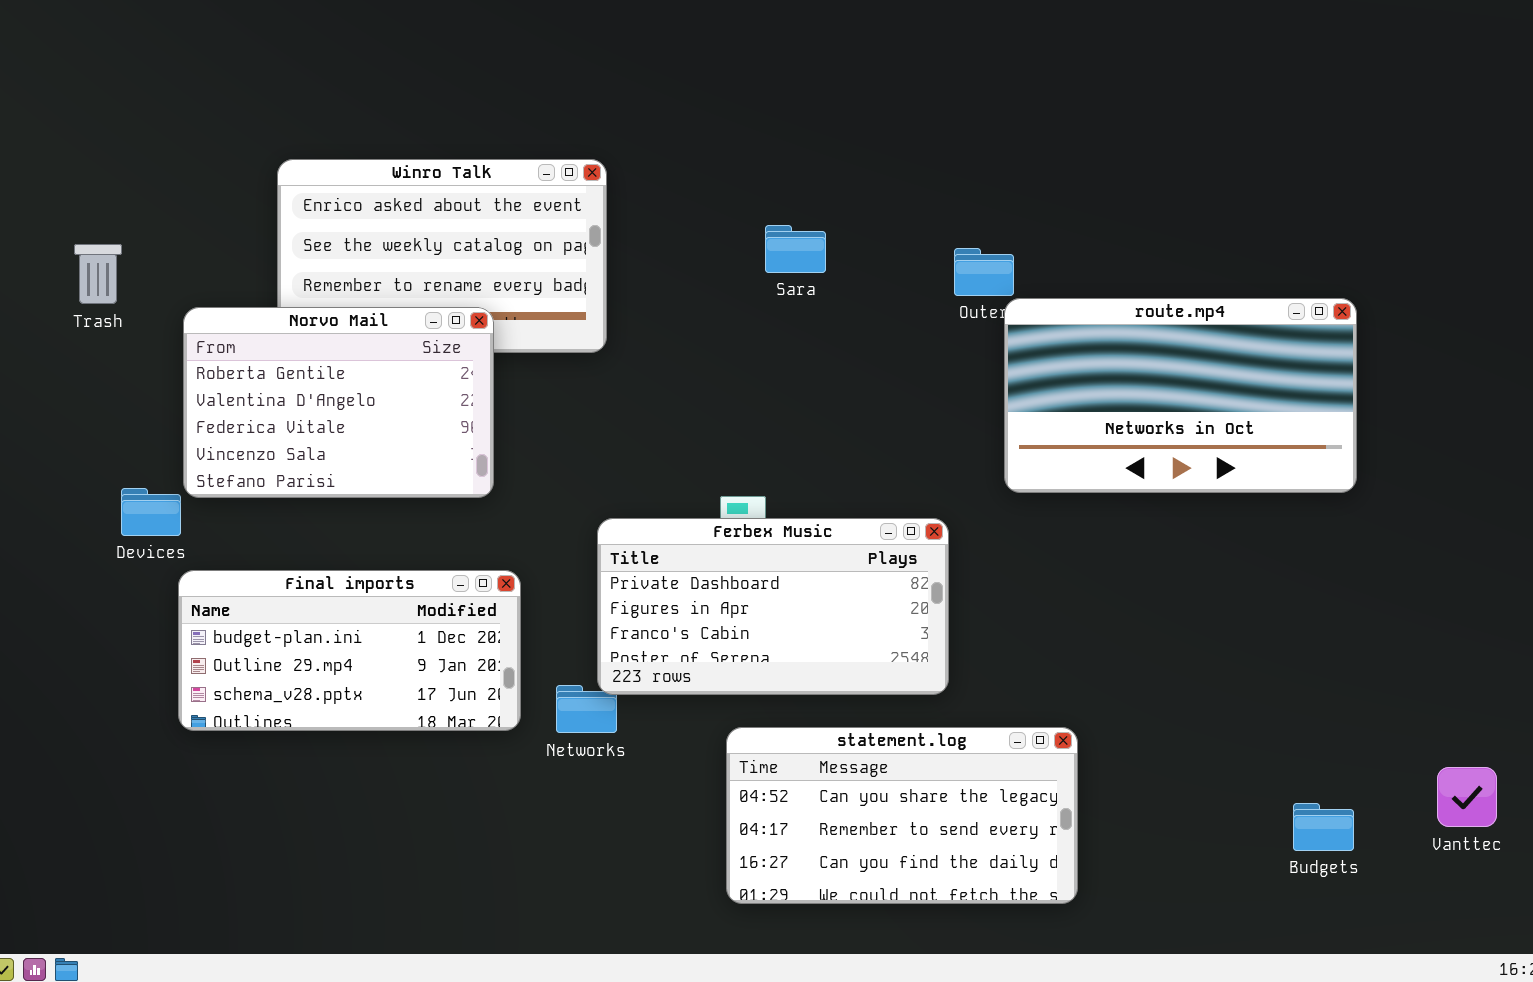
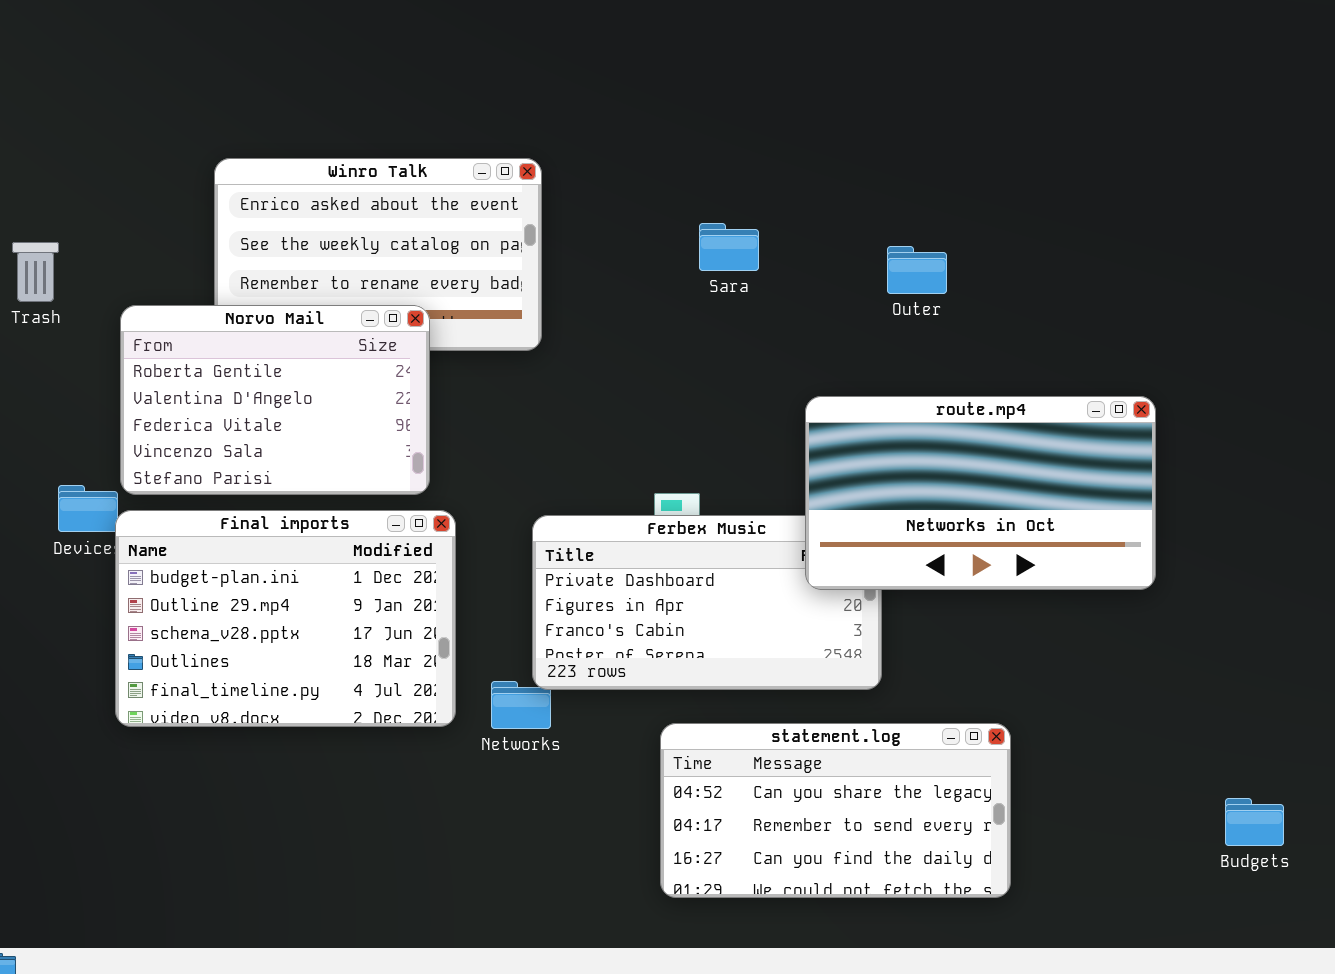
route.mp4: [1004,298,1357,493] -> [805,396,1156,590], moved
Final imports: [178,570,521,731] -> [115,510,456,727], resized

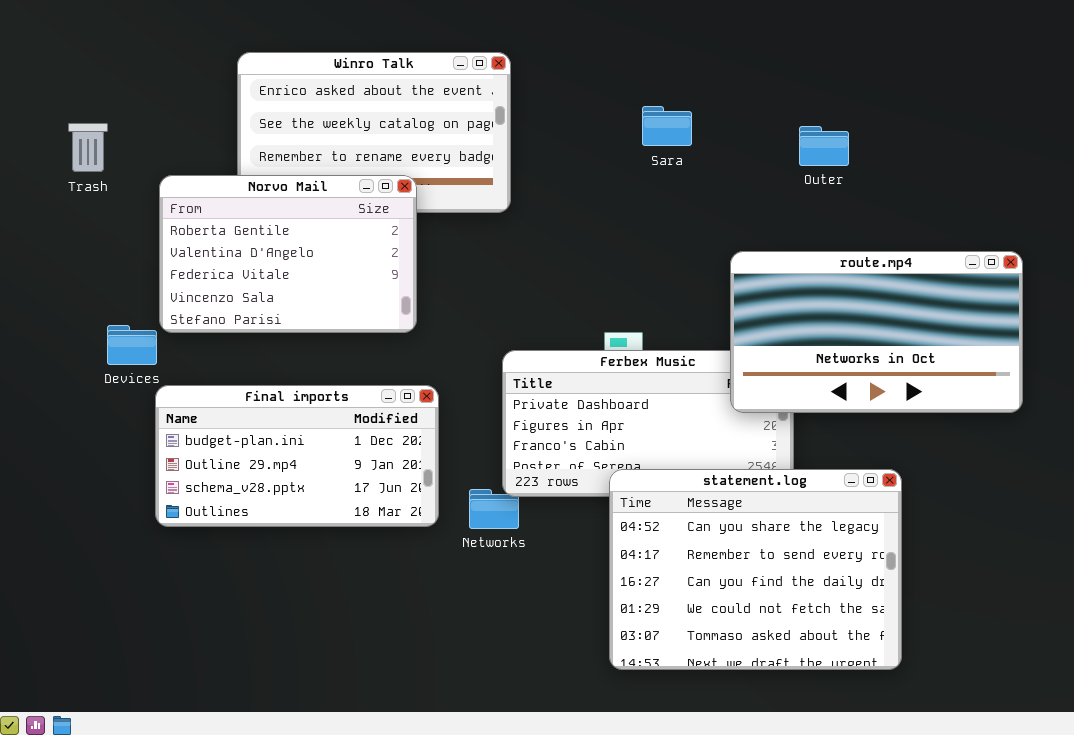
Final imports: [115,510,456,727] -> [155,385,439,527], resized
statement.log: [660,723,1011,898] -> [609,469,902,670], resized

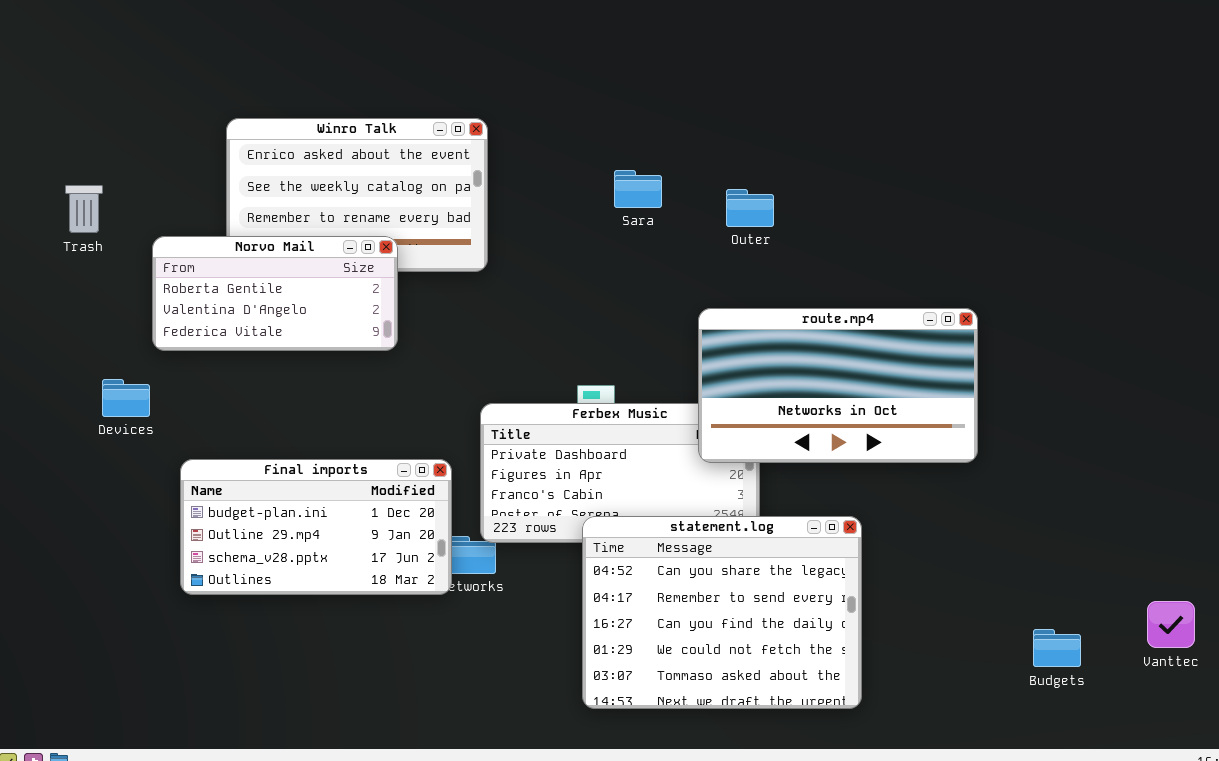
Outer: [799,126,849,166] -> [726,189,774,227], moved
Norvo Mail: [159,175,417,333] -> [152,236,398,351], resized
Final imports: [155,385,439,527] -> [180,459,452,595], moved

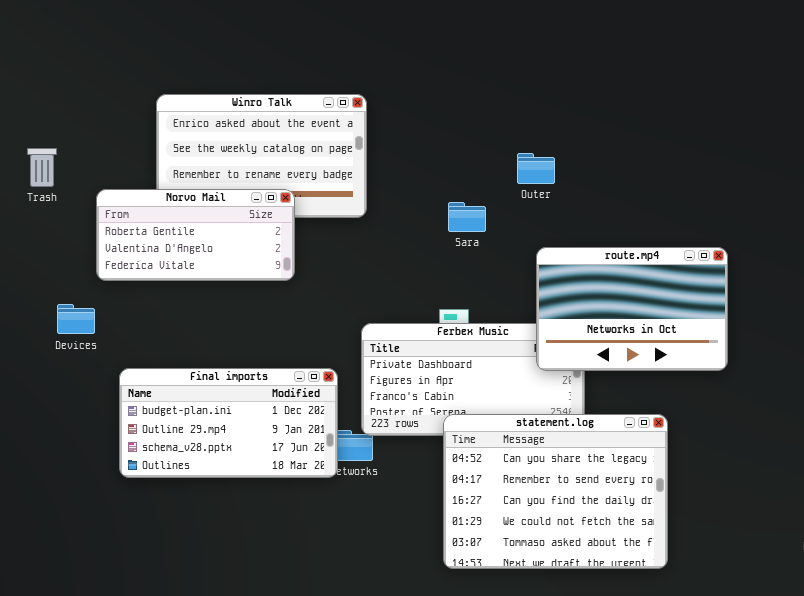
Sara: [614,170,662,208] -> [448,202,486,232], moved
Outer: [726,189,774,227] -> [517,153,555,184], moved
route.mp4: [698,308,978,463] -> [536,247,728,371], resized

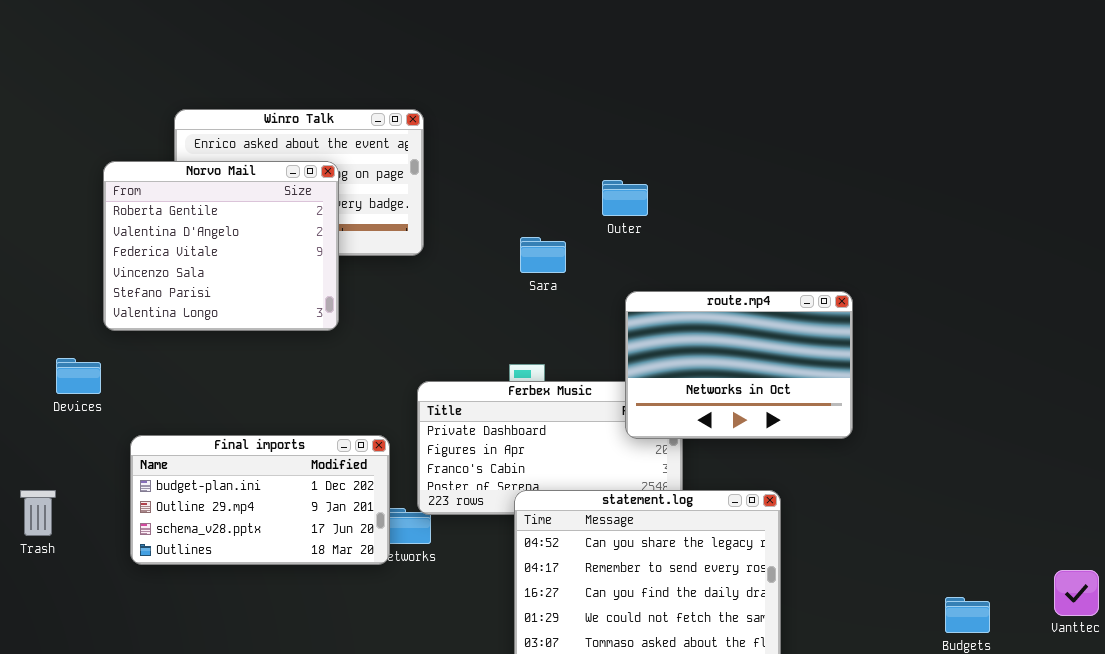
Trash: [27,148,57,187] -> [20,490,56,536], moved
Norvo Mail: [96,189,295,281] -> [103,161,339,331], resized

